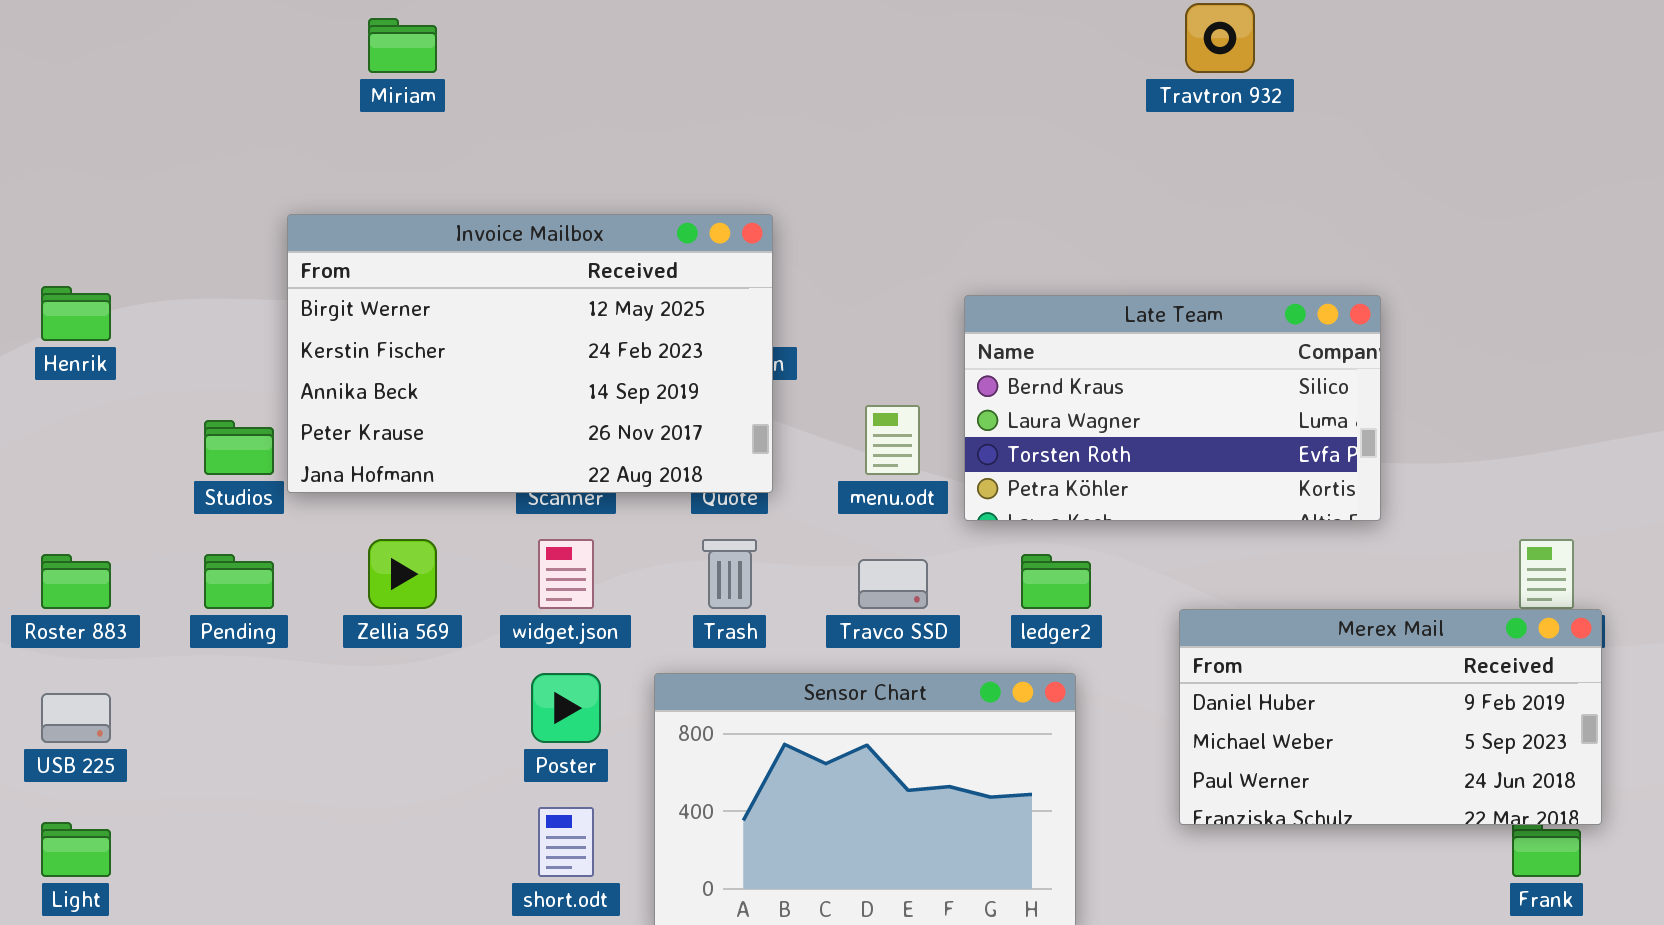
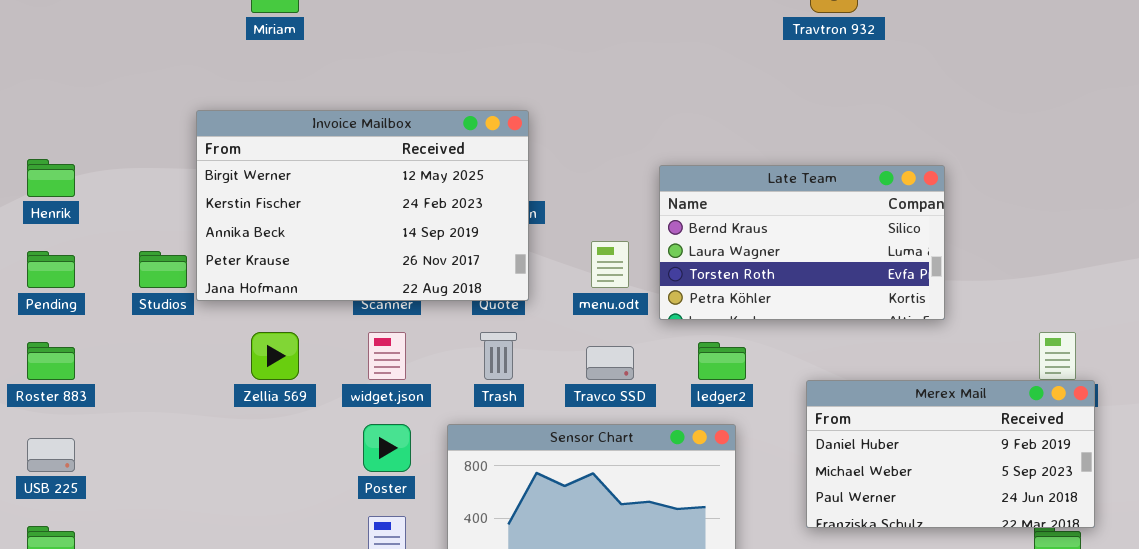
Pending: [204,554,274,609] -> [27,251,75,288], moved

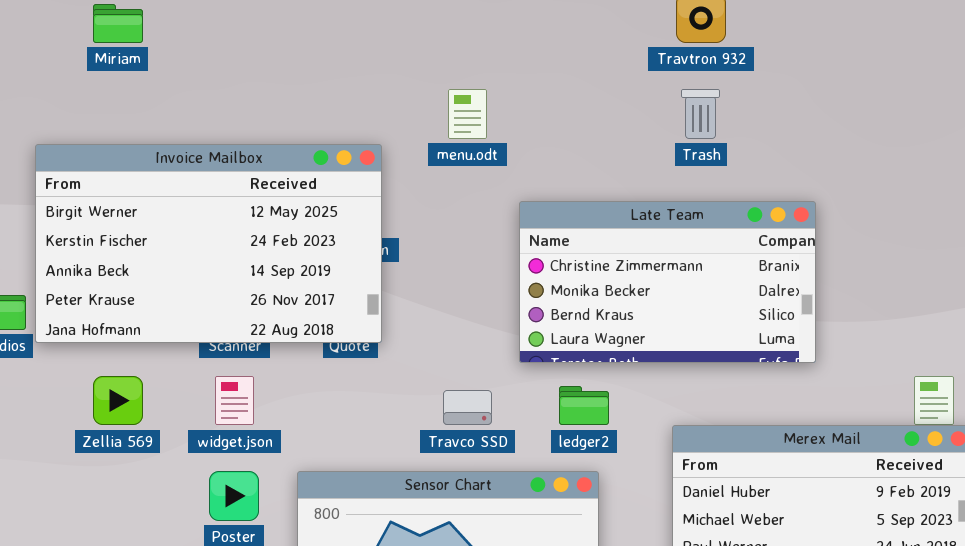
Late Team: [659,165,945,320] -> [519,201,816,363], scrolled up 2 rows
menu.odt: [591,241,629,288] -> [448,89,487,139], moved
Trash: [480,332,517,380] -> [681,89,720,139], moved

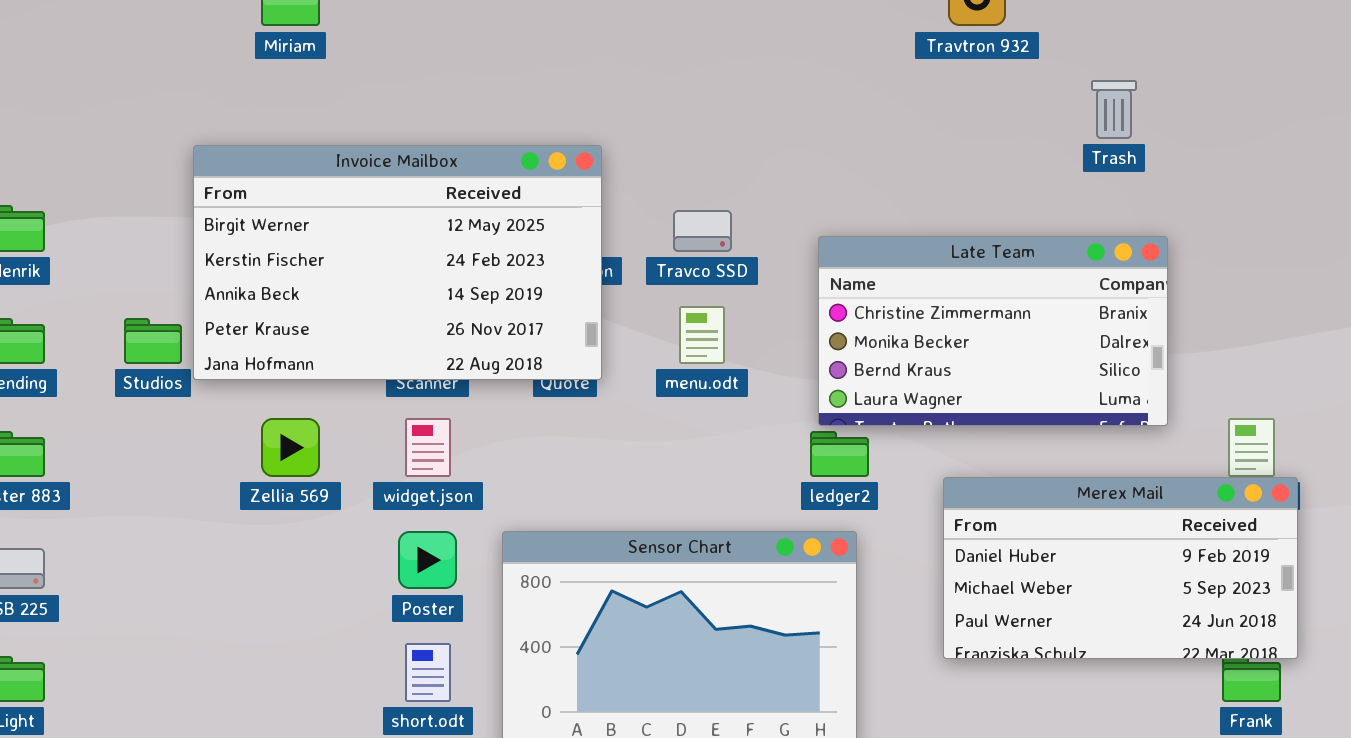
menu.odt: [448,89,487,139] -> [679,306,725,364], moved
Trash: [681,89,720,139] -> [1091,80,1137,139], moved
Late Team: [519,201,816,363] -> [818,236,1168,426], moved
Travco SSD: [443,390,492,425] -> [673,210,732,252], moved

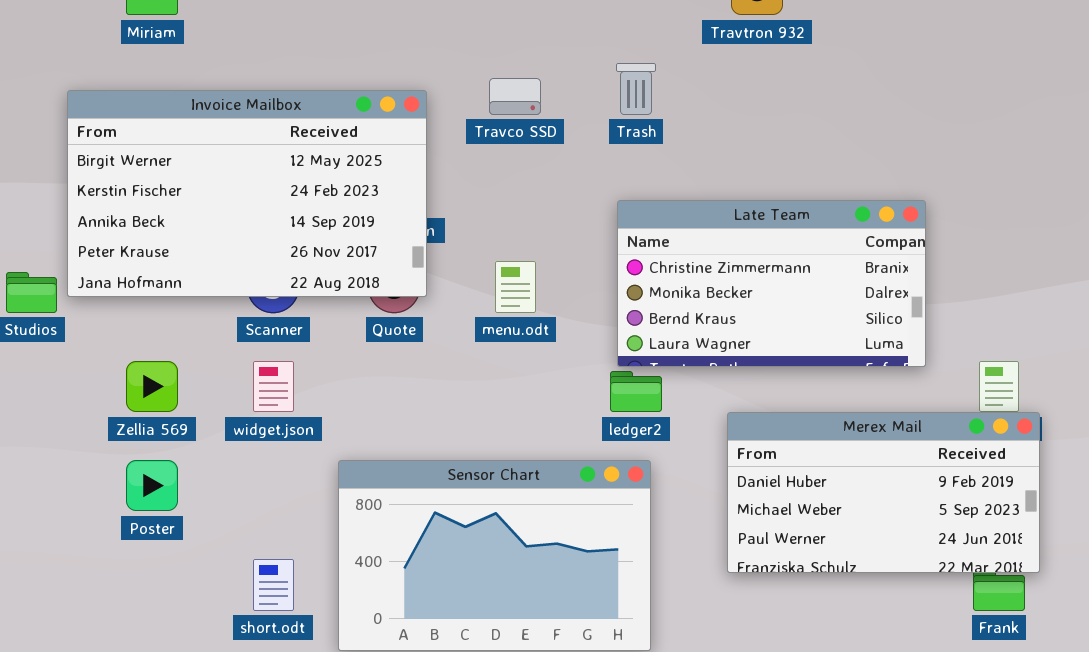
Trash: [1091,80,1137,139] -> [616,63,656,115], moved
Invoice Mailbox: [193,145,602,380] -> [67,90,427,297], moved
Travco SSD: [673,210,732,252] -> [489,78,541,115], moved
Poster: [398,531,457,589] -> [126,460,178,511], moved

